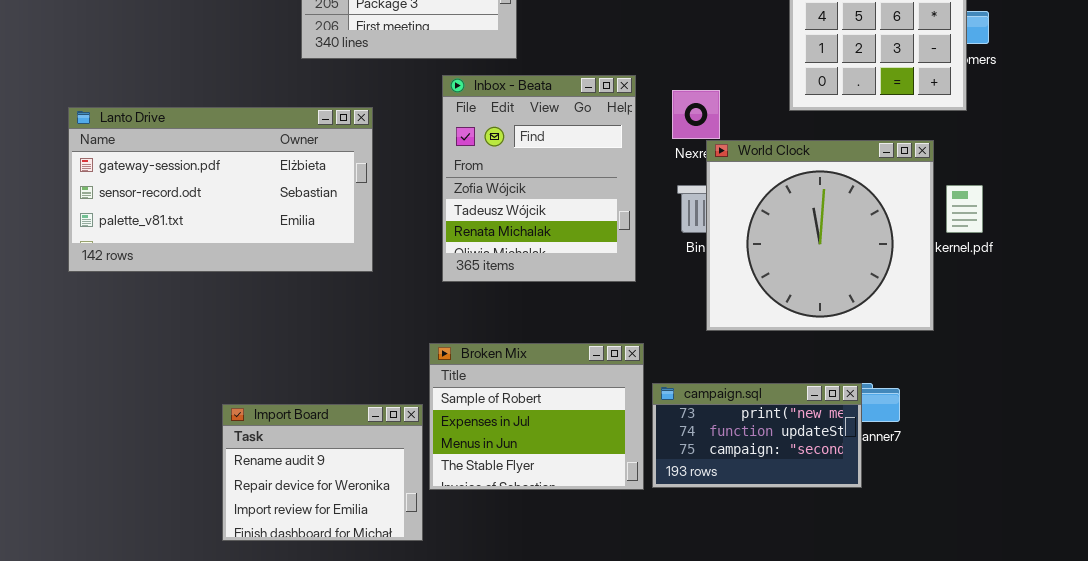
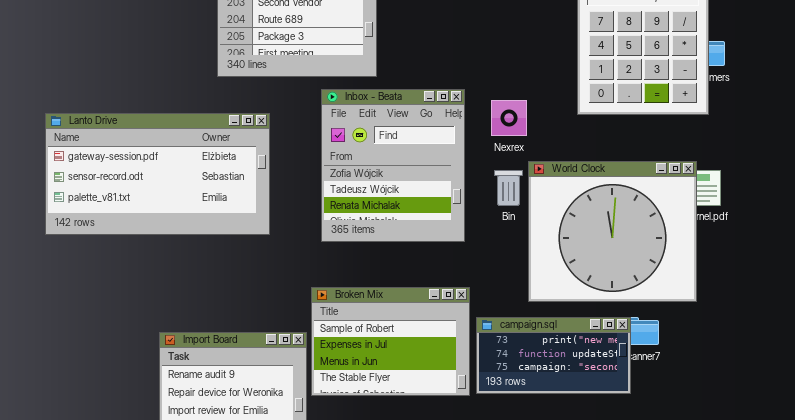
World Clock: [706,140,934,331] -> [528,161,697,302], moved

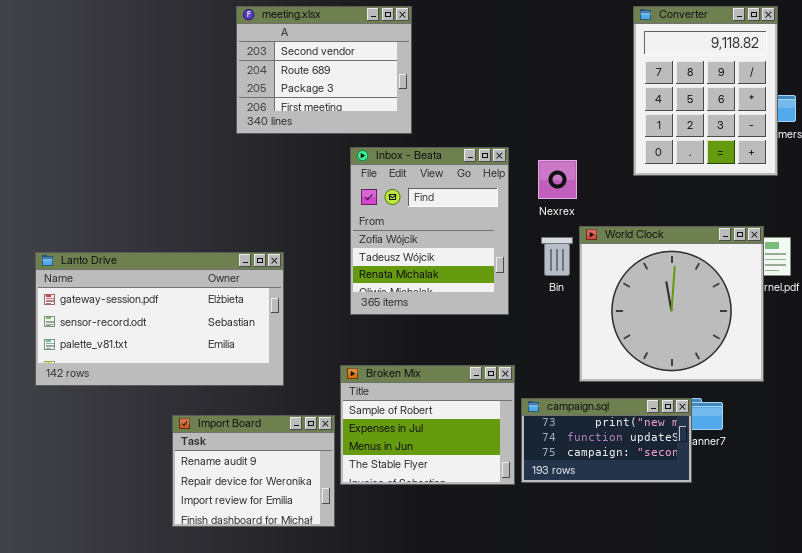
Lanto Drive: [45,113,270,235] -> [35,252,284,386], moved

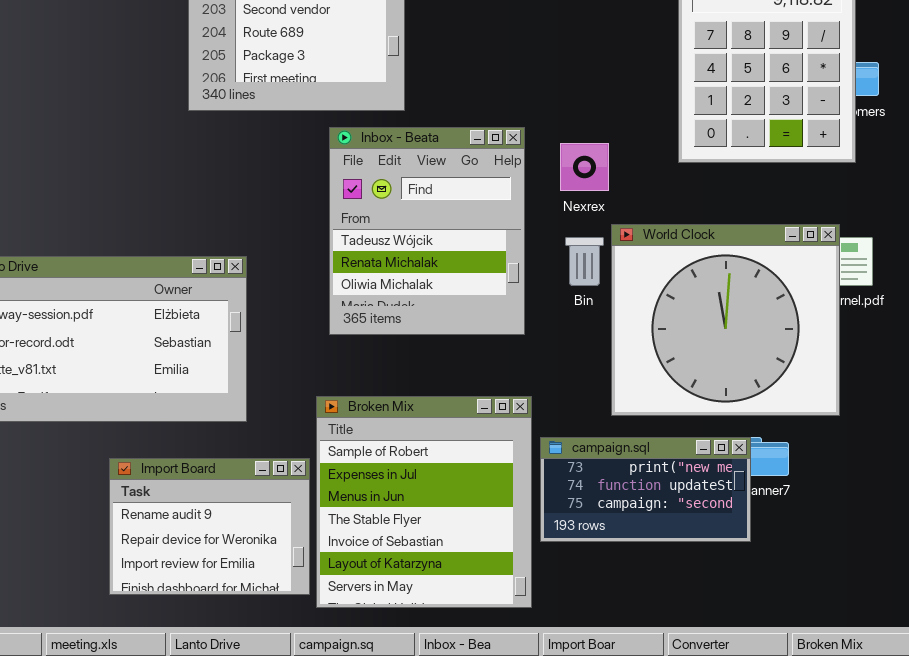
Inbox - Beata: [350,147,509,315] -> [329,127,525,335], scrolled down 1 row
Broken Mix: [340,365,515,485] -> [316,396,532,608], resized

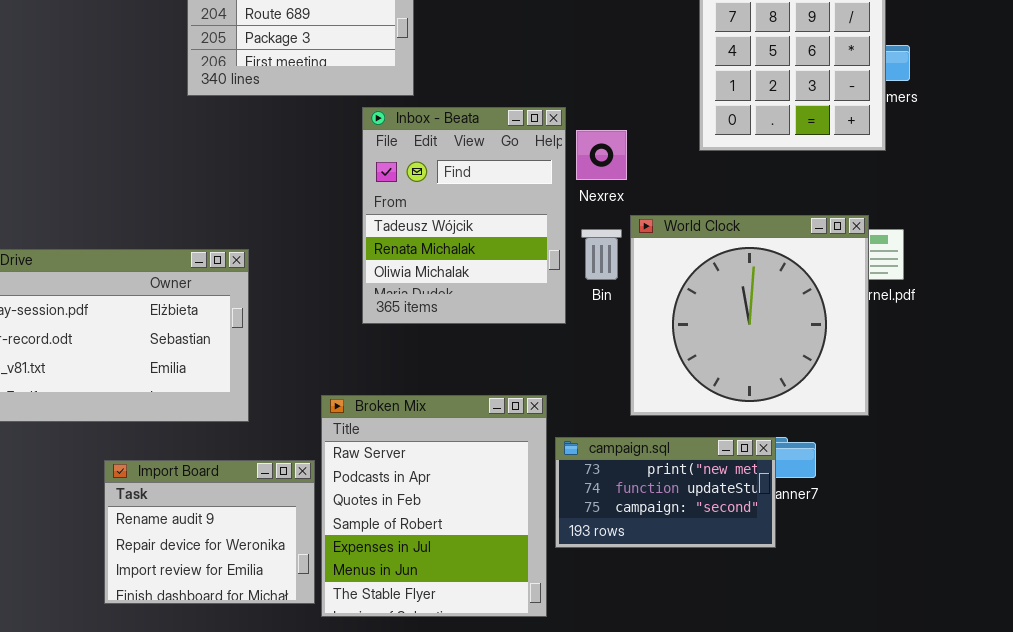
Inbox - Beata: [329,127,525,335] -> [362,107,566,324], moved
Broken Mix: [316,396,532,608] -> [321,395,547,617], scrolled up 3 rows

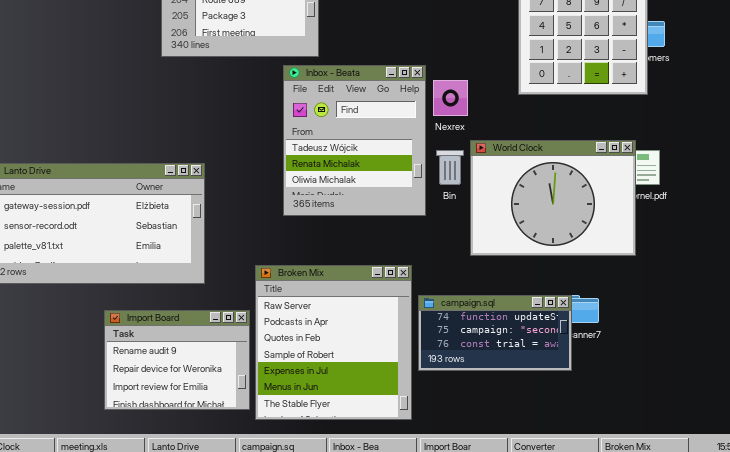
World Clock: [630,215,869,416] -> [470,140,636,256], resized
campaign.sql: [555,437,776,548] -> [418,295,572,371], scrolled down 1 row

